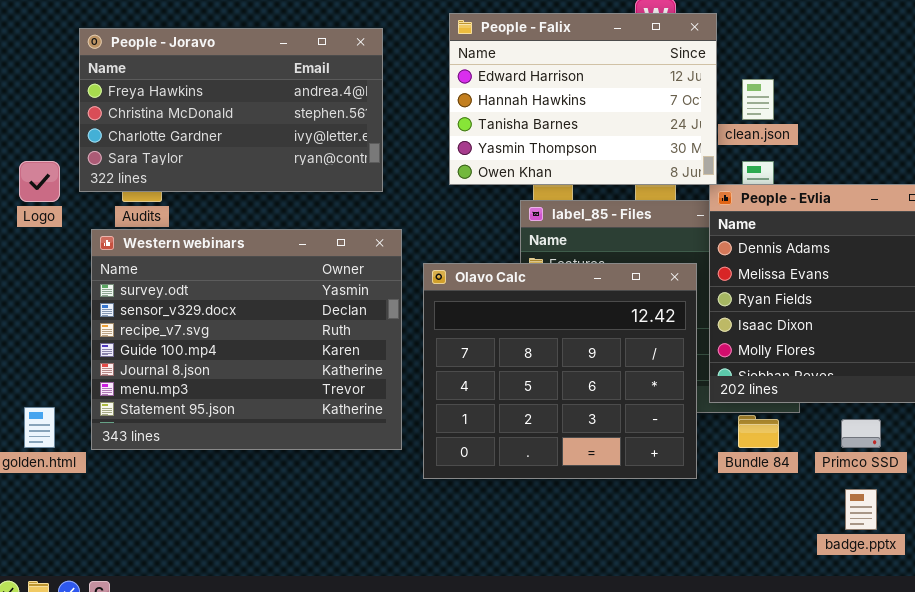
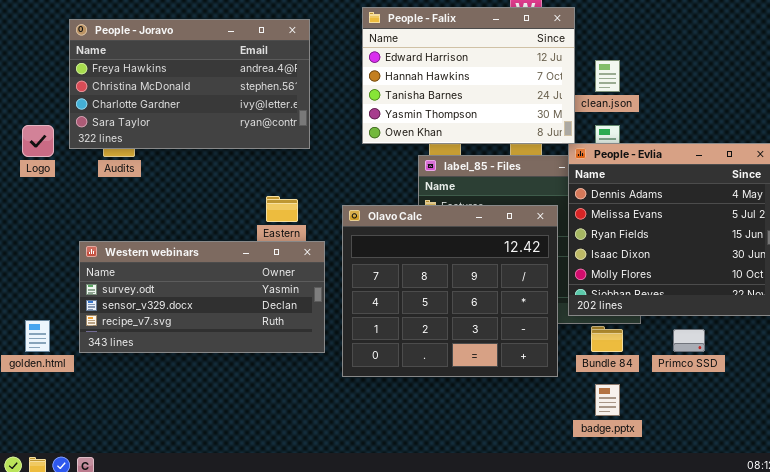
Western webinars: [91,229,402,450] -> [79,241,325,353], resized
badge.pptx: [845,489,877,530] -> [595,384,620,416], moved

